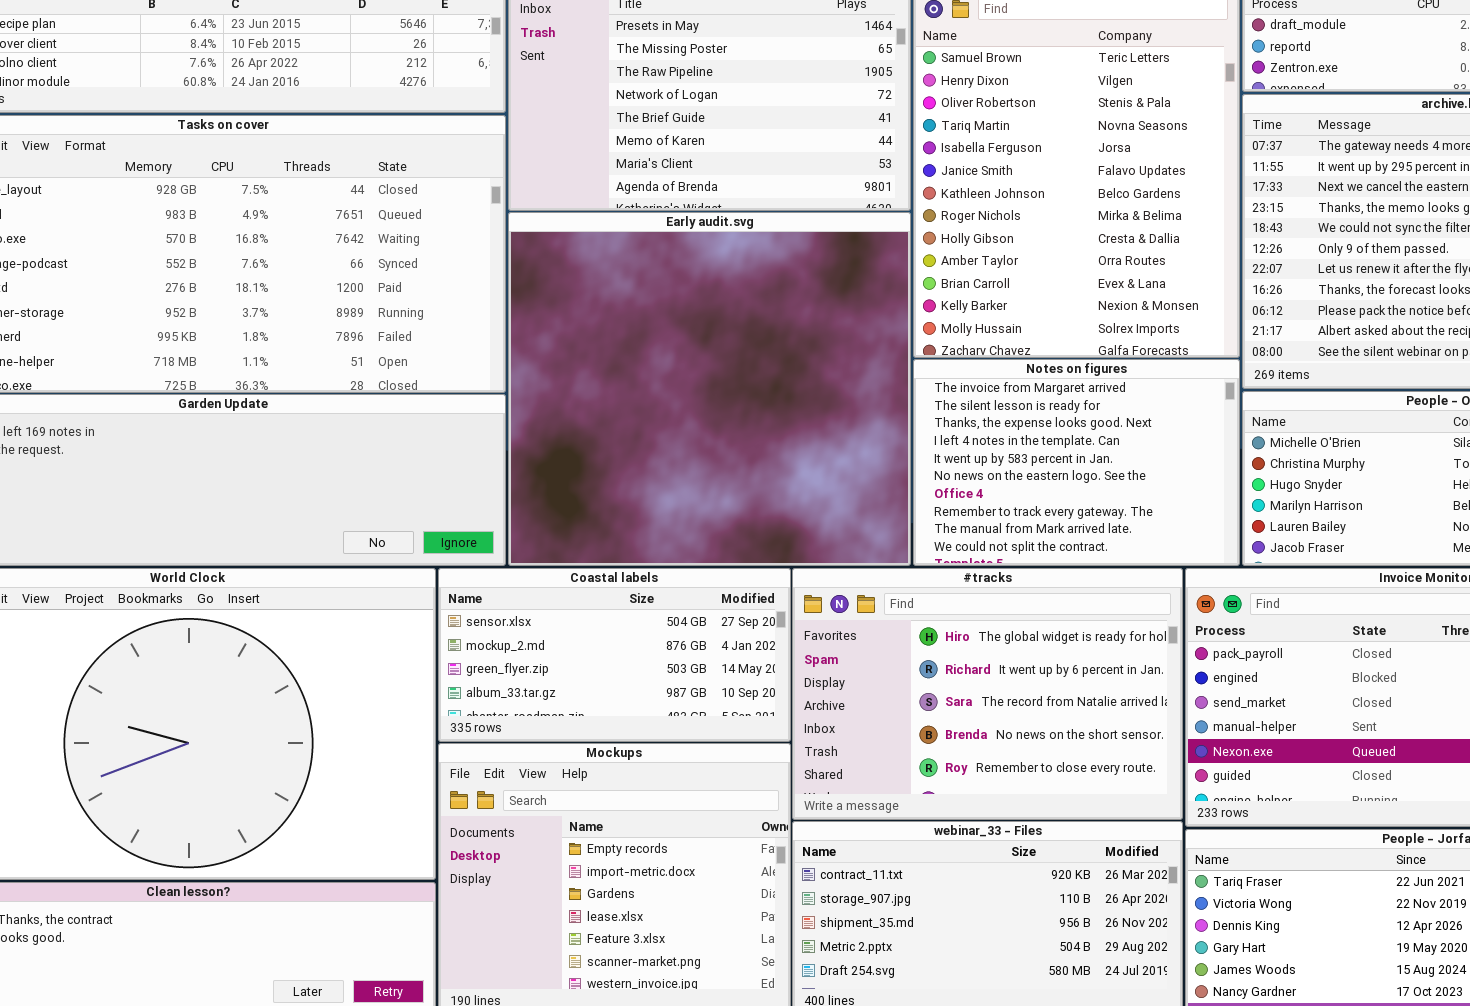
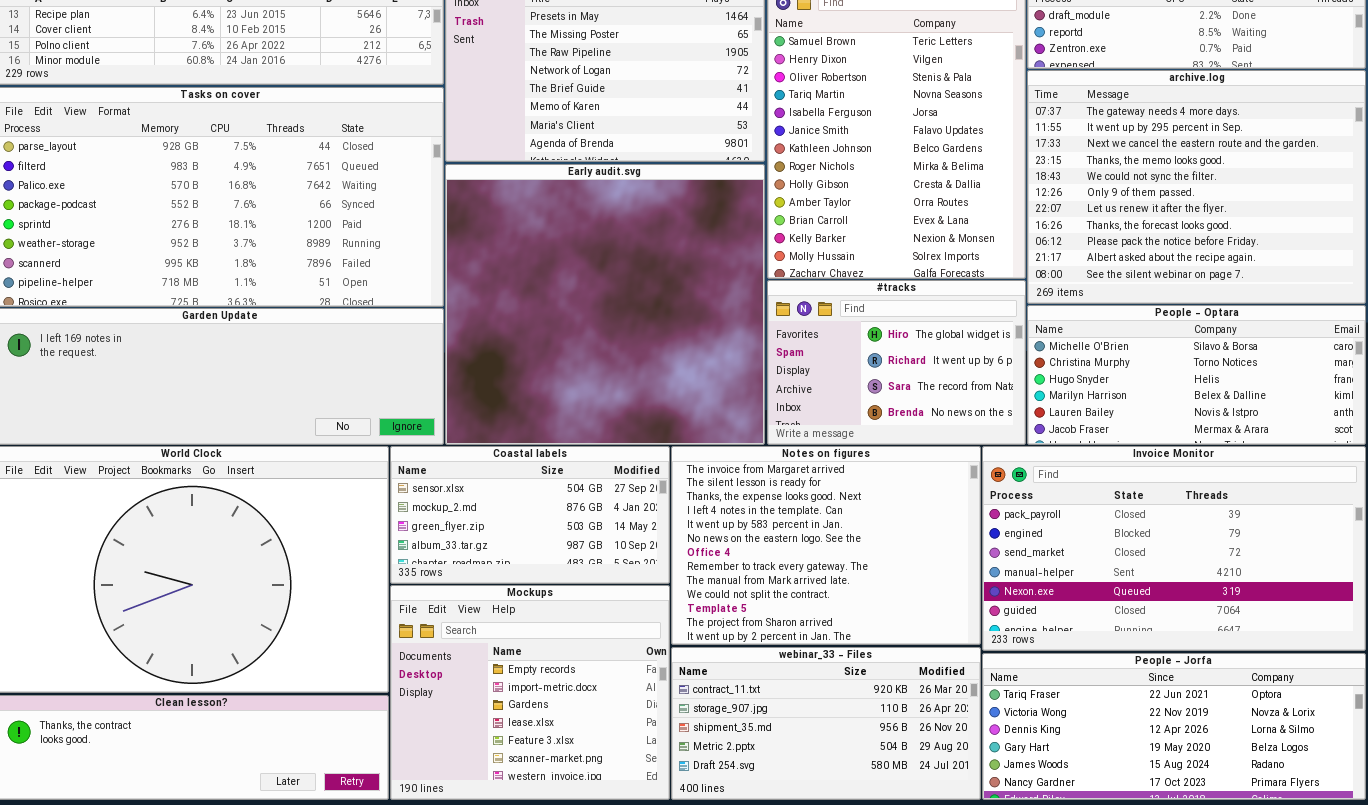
Notes on figures: [913,359,1240,566] -> [671,446,981,645], moved, resized
#tracks: [792,568,1183,820] -> [767,280,1026,445], moved, resized

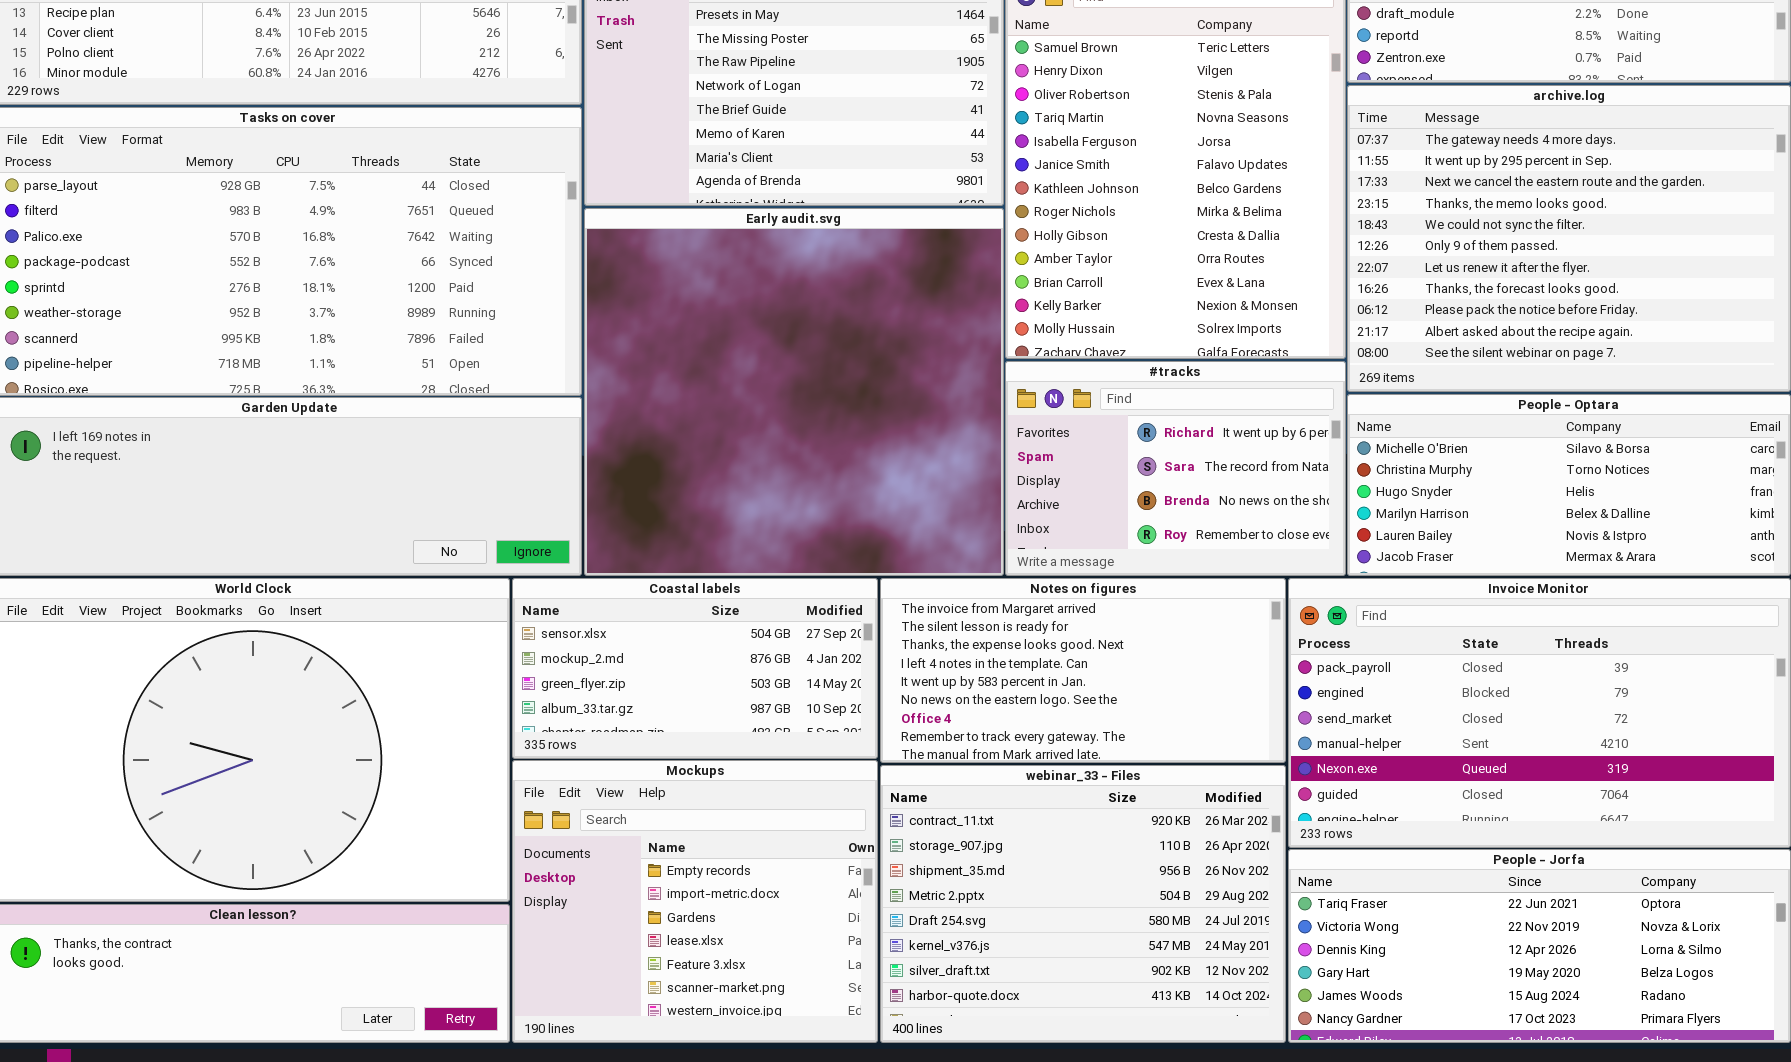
#tracks: [767,280,1026,445] -> [1005,361,1346,576], scrolled down 1 row
Notes on figures: [671,446,981,645] -> [880,578,1286,763], resized
webinar_33 - Files: [671,647,981,800] -> [880,765,1286,1043], resized

